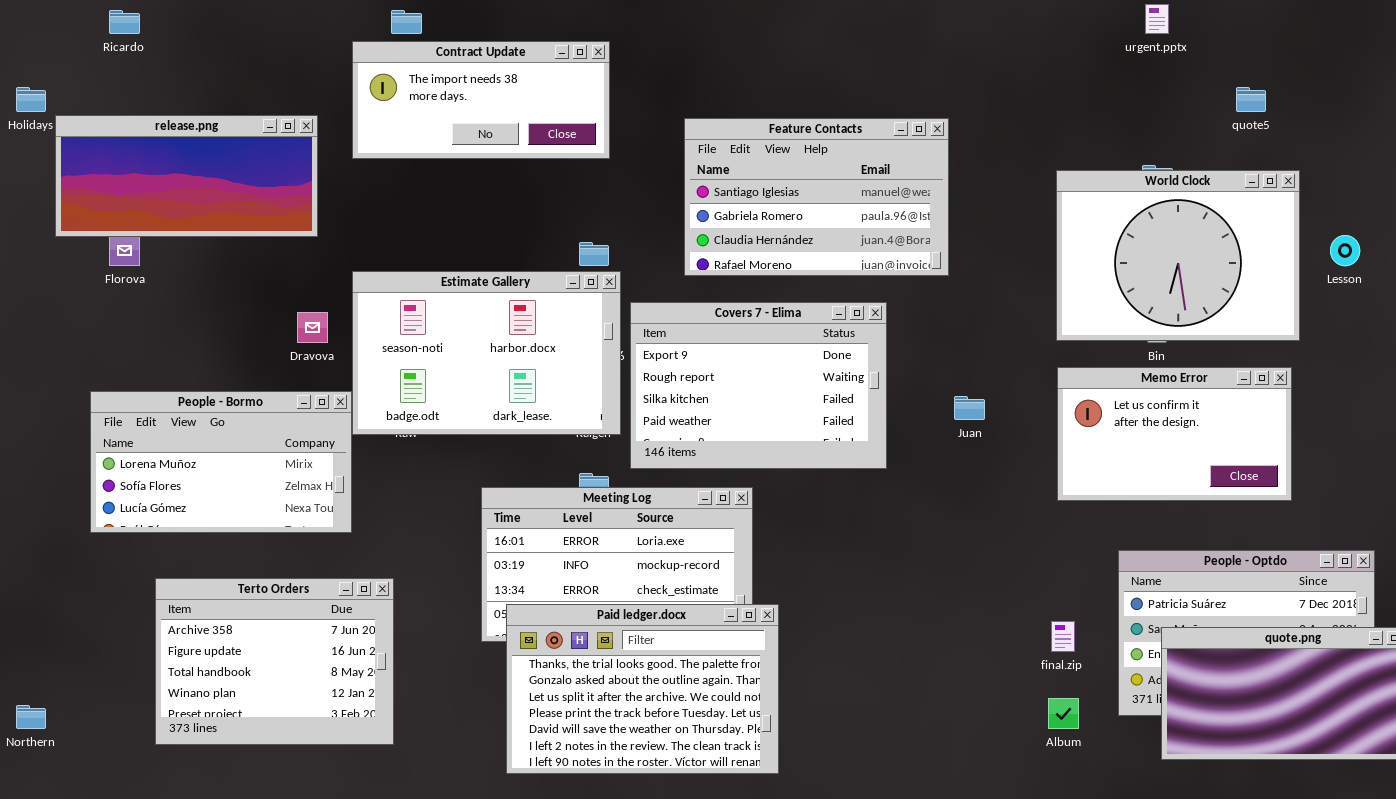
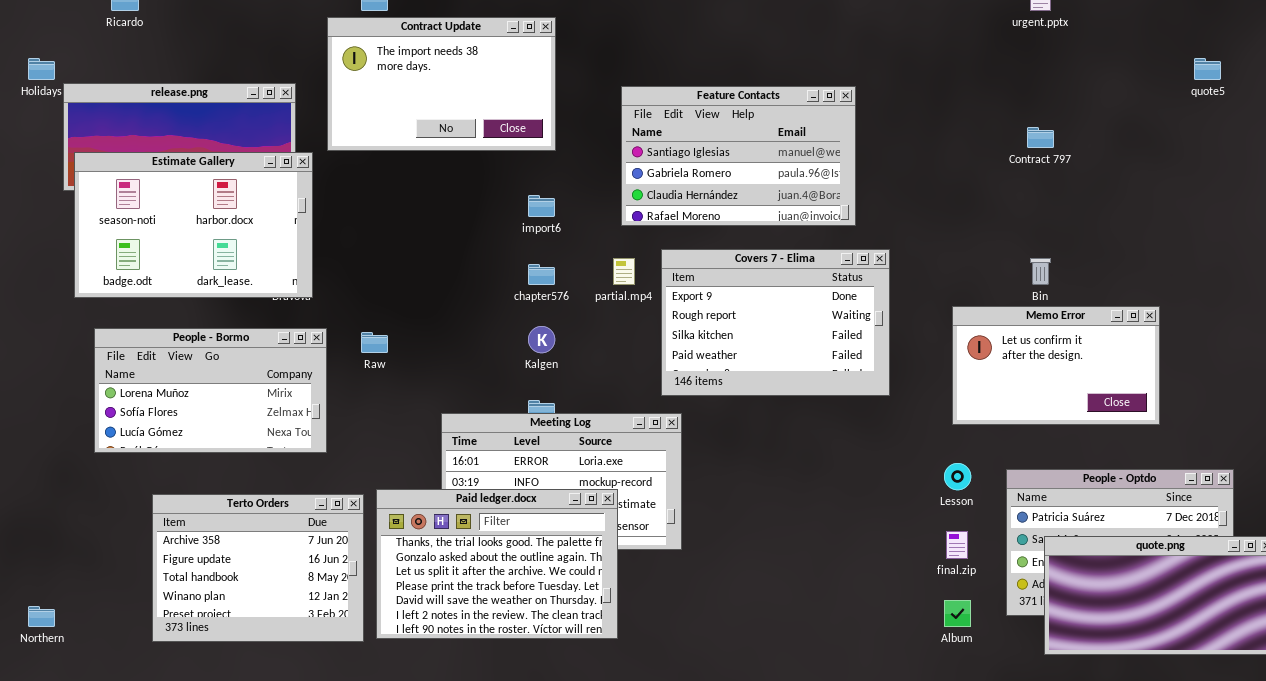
Contract Update: [352,41,610,159] -> [327,17,556,151], resized
quote5: [1236,87,1266,112] -> [1194,58,1221,80], moved
World Clock: [1056,170,1300,341] -> none, closed
Lesson: [1330,235,1360,266] -> [944,463,971,490], moved
Estimate Gallery: [352,271,621,435] -> [74,152,313,298], moved
Covers 7 - Elima: [630,302,887,469] -> [661,249,890,396], moved
Paid ledger.docx: [506,604,779,774] -> [376,489,618,639], moved

